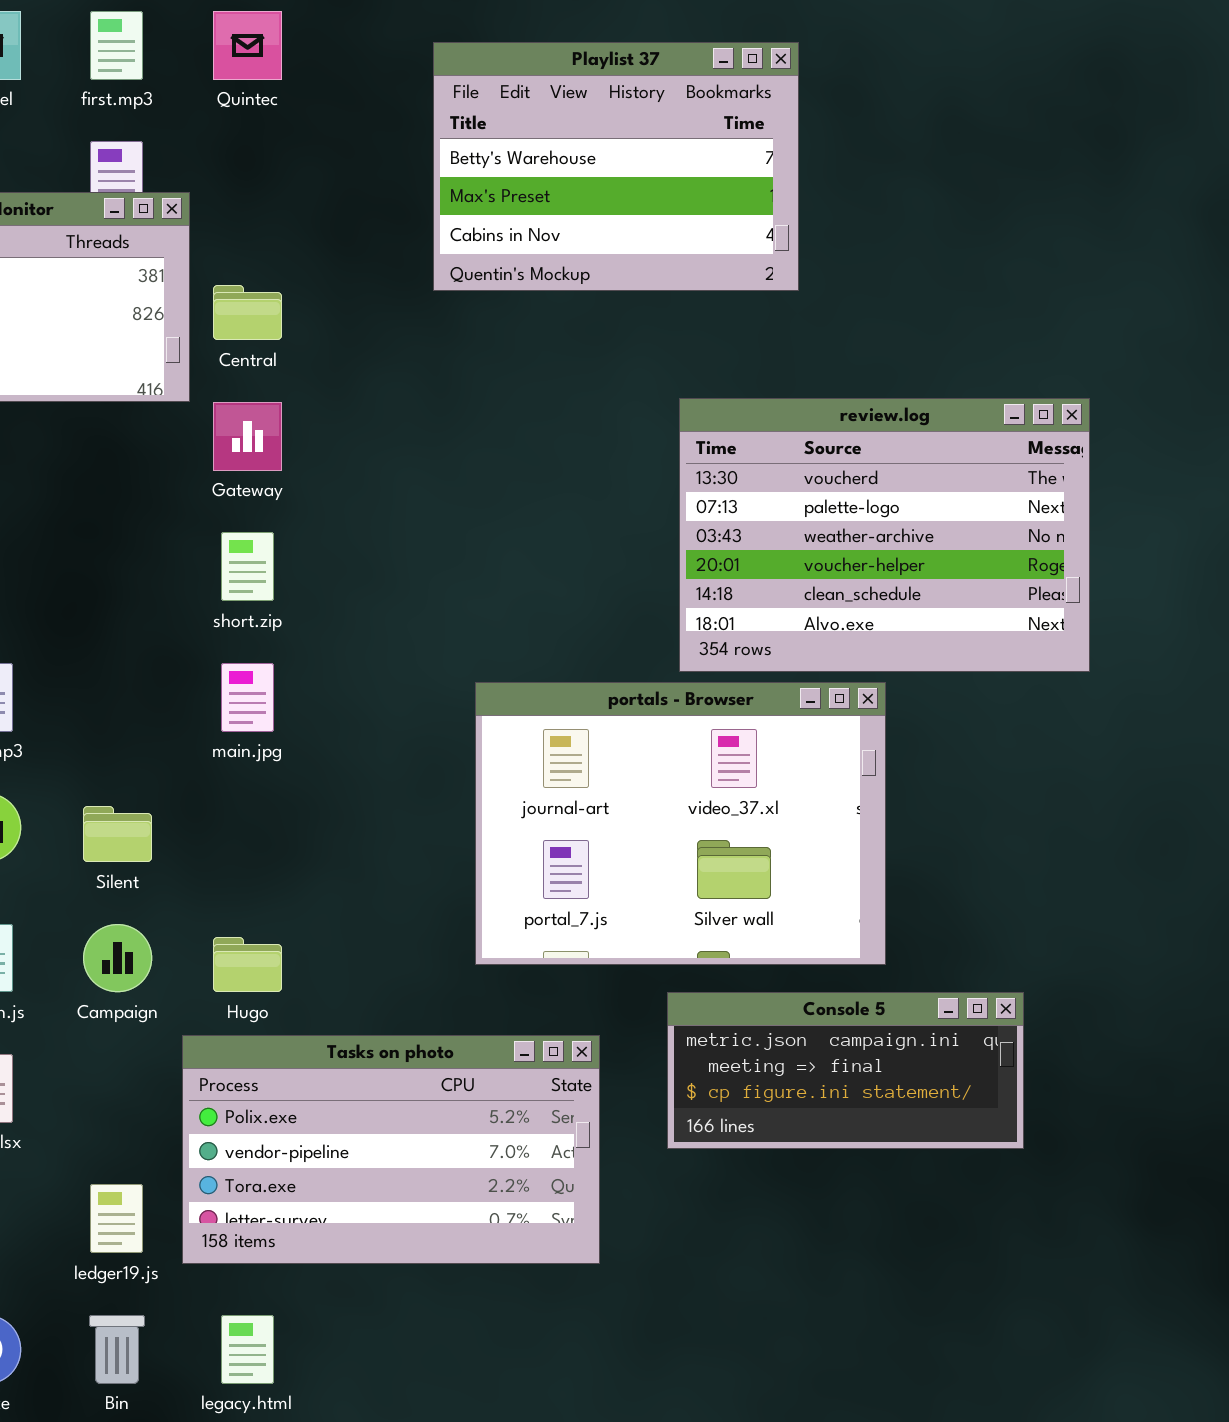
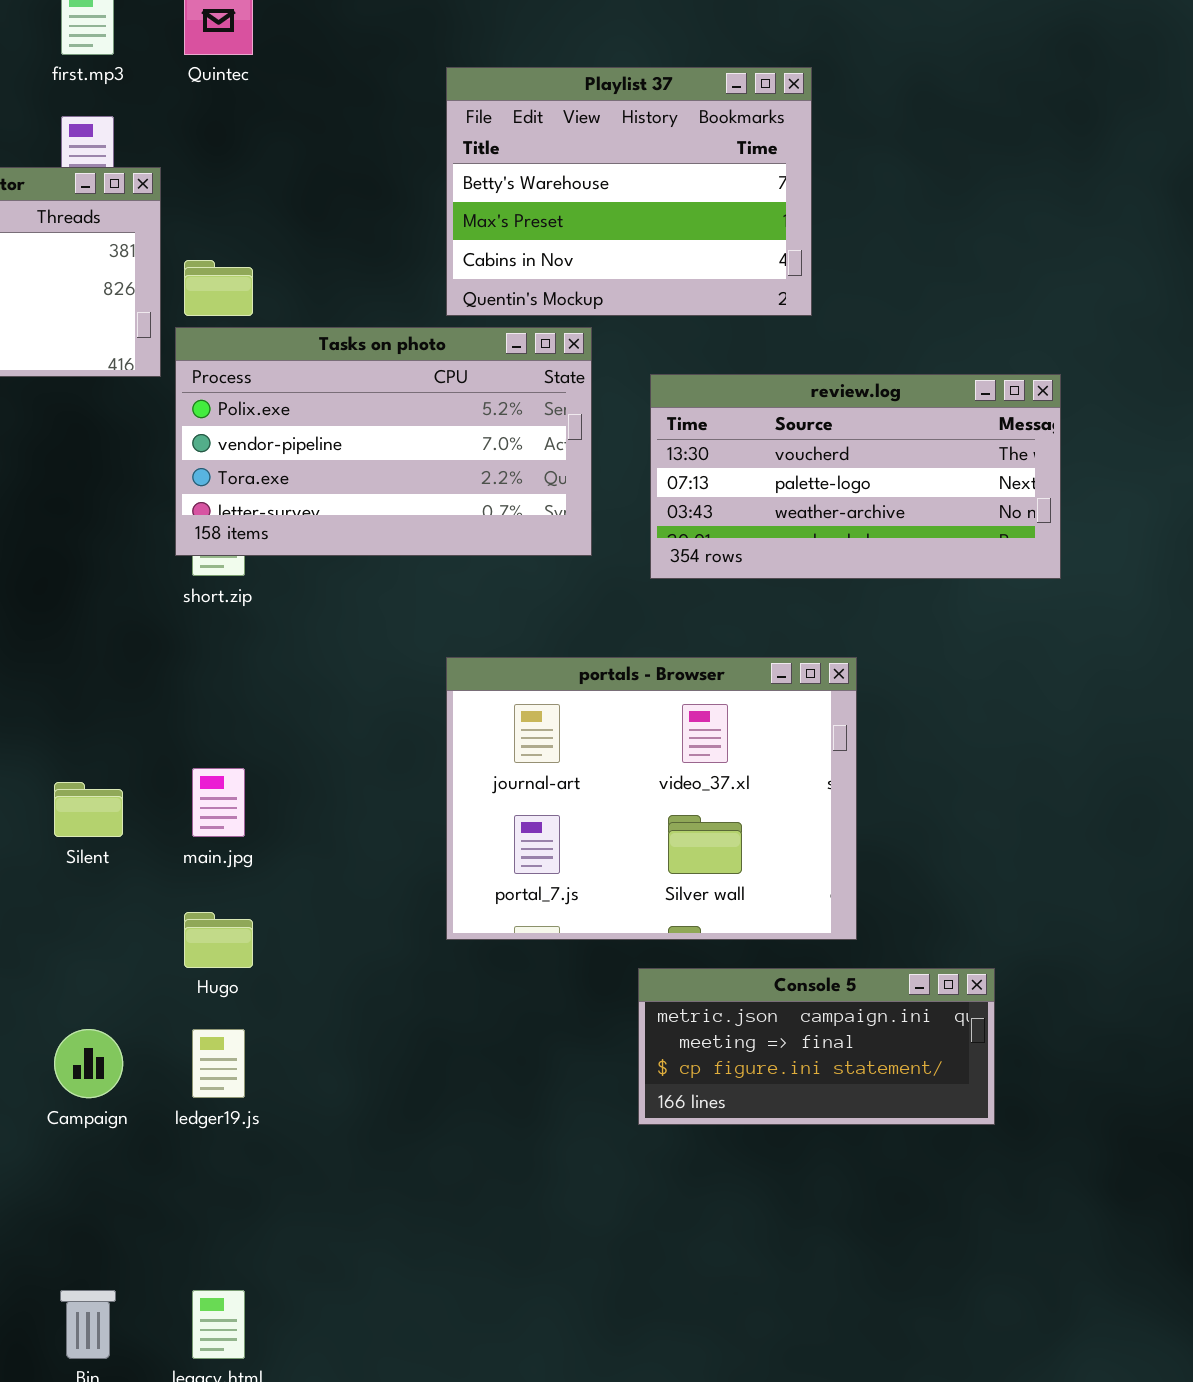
Playlist 37: [433,42,799,291] -> [446,67,812,316], moved
review.log: [679,398,1090,672] -> [650,374,1061,579], resized
main.jpg: [221,663,274,732] -> [192,768,245,837], moved
Campaign: [83,924,152,992] -> [54,1029,123,1098], moved
Tasks on photo: [182,1035,600,1264] -> [175,327,592,556], moved
ledger19.js: [90,1184,143,1253] -> [192,1029,245,1098], moved

